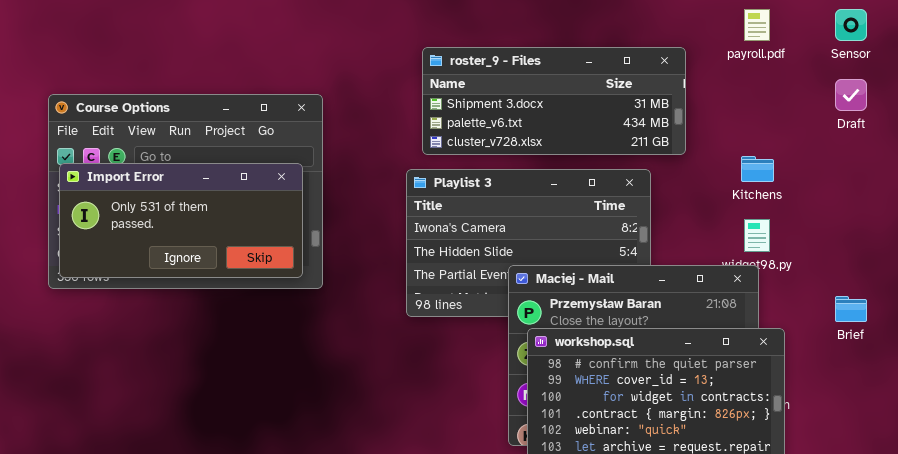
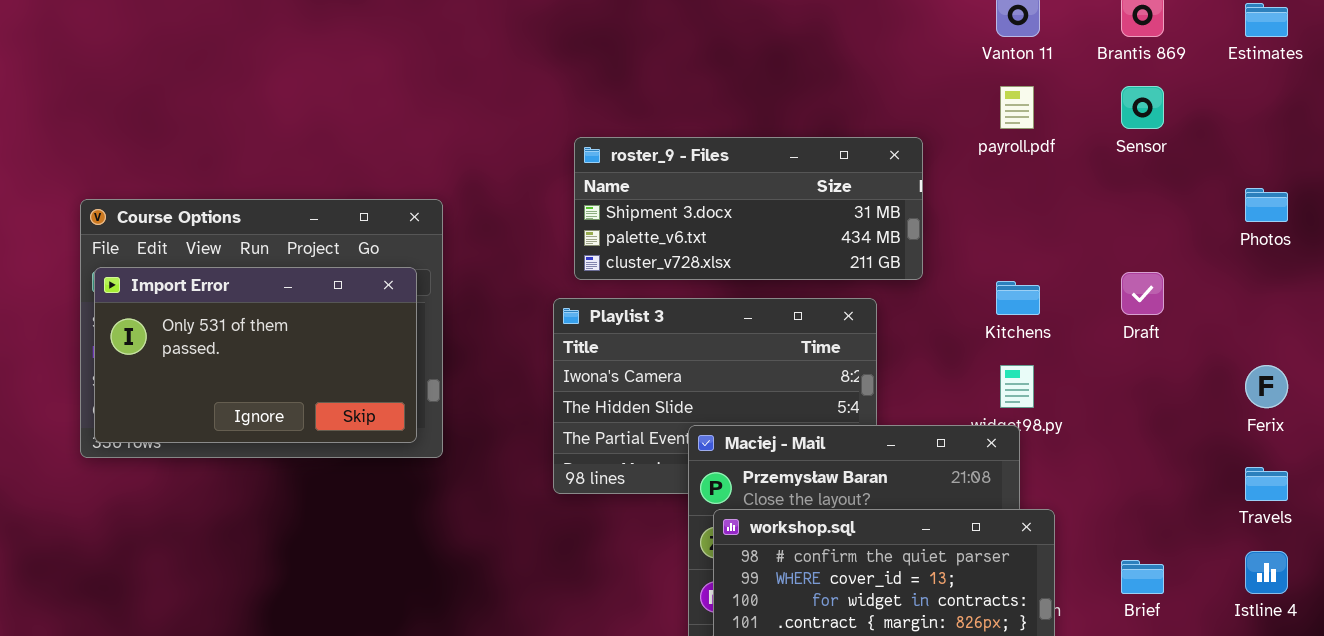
Draft: [835,79,867,111] -> [1121,272,1164,315], moved
Import Error: [59,163,303,278] -> [94,267,417,443], resized
Brief: [835,296,867,322] -> [1121,560,1164,594], moved

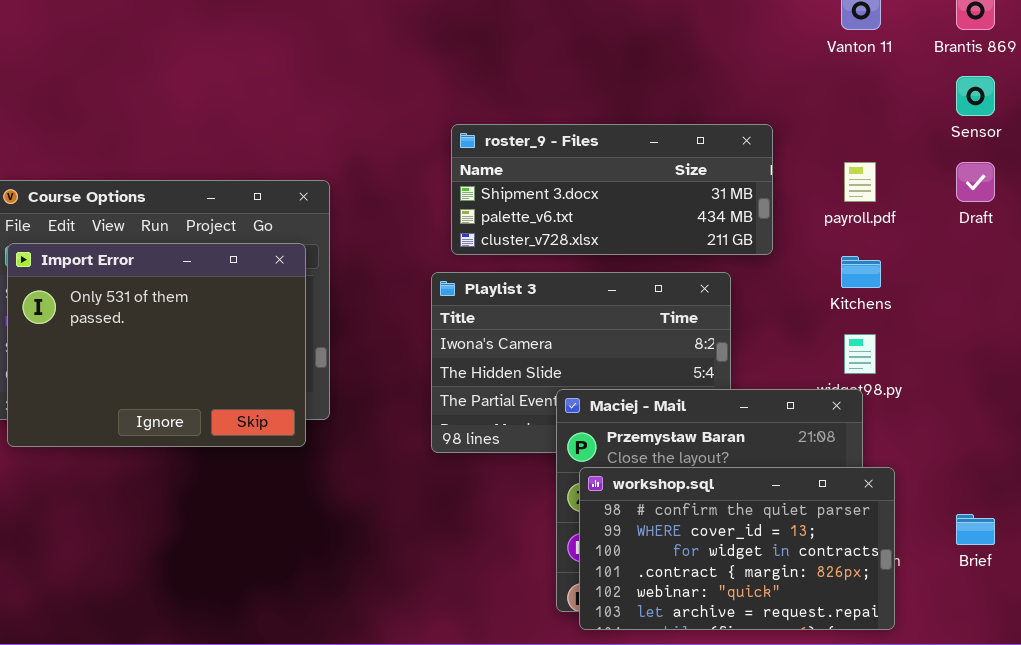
payroll.pdf: [1000,86,1034,129] -> [844,162,876,202], moved
Import Error: [94,267,417,443] -> [7,243,306,447], resized
Draft: [1121,272,1164,315] -> [956,162,995,202], moved

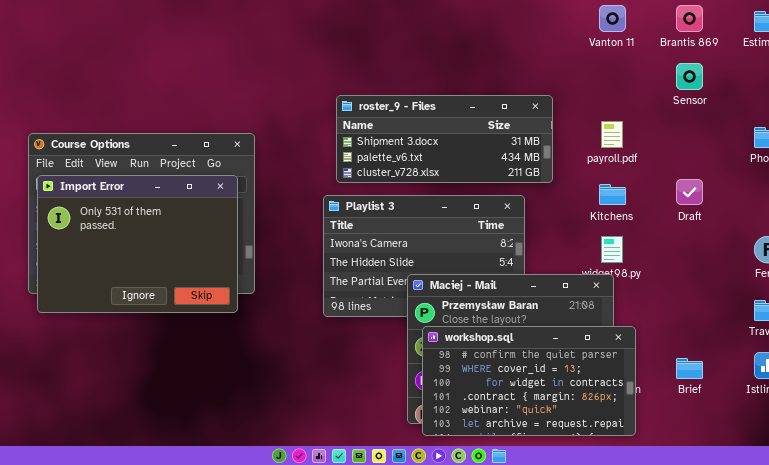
Draft: [956,162,995,202] -> [676,179,703,205], moved

